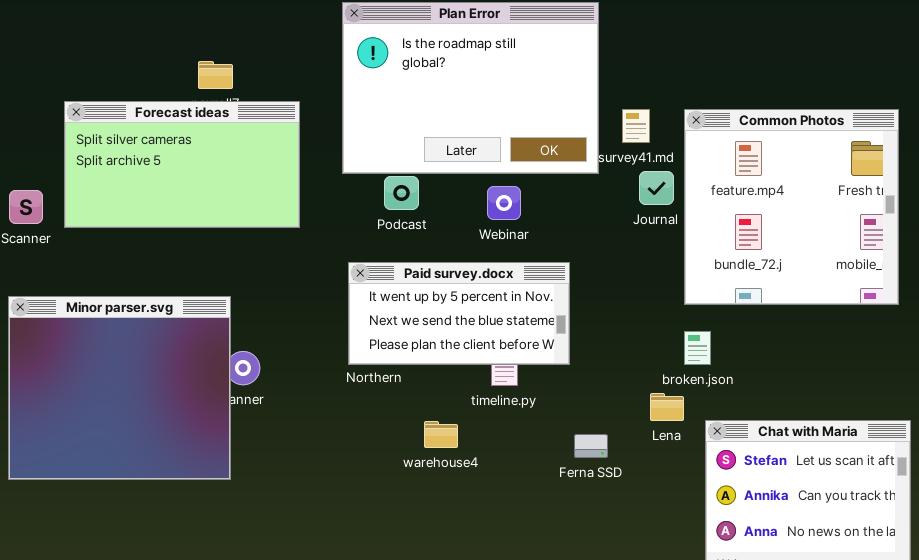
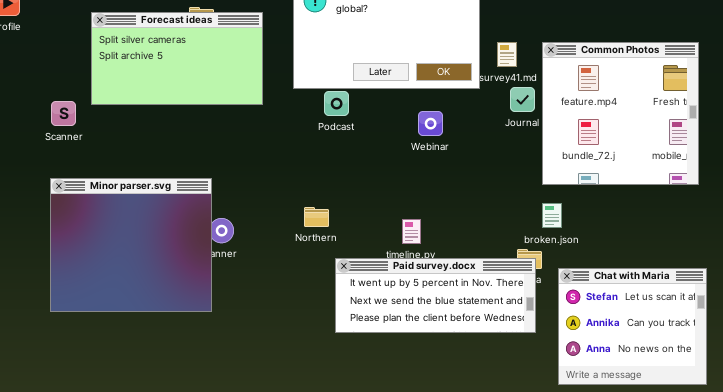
Forecast ideas: [64,101,300,228] -> [91,12,263,105], moved
Webinar: [487,186,521,220] -> [418,111,443,136], moved
Paid survey.docx: [348,262,570,365] -> [335,258,536,333], moved, resized

